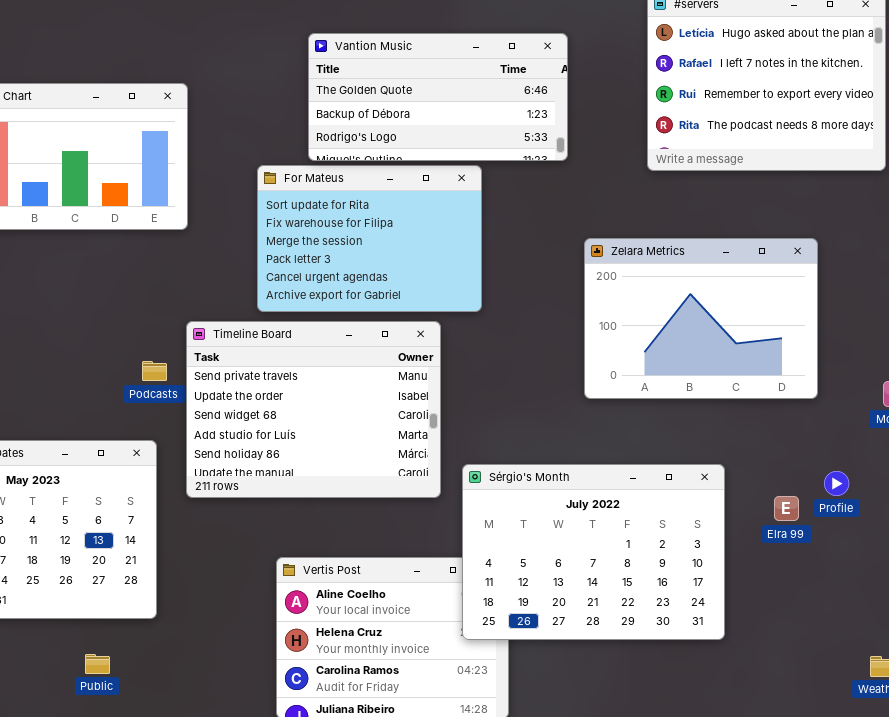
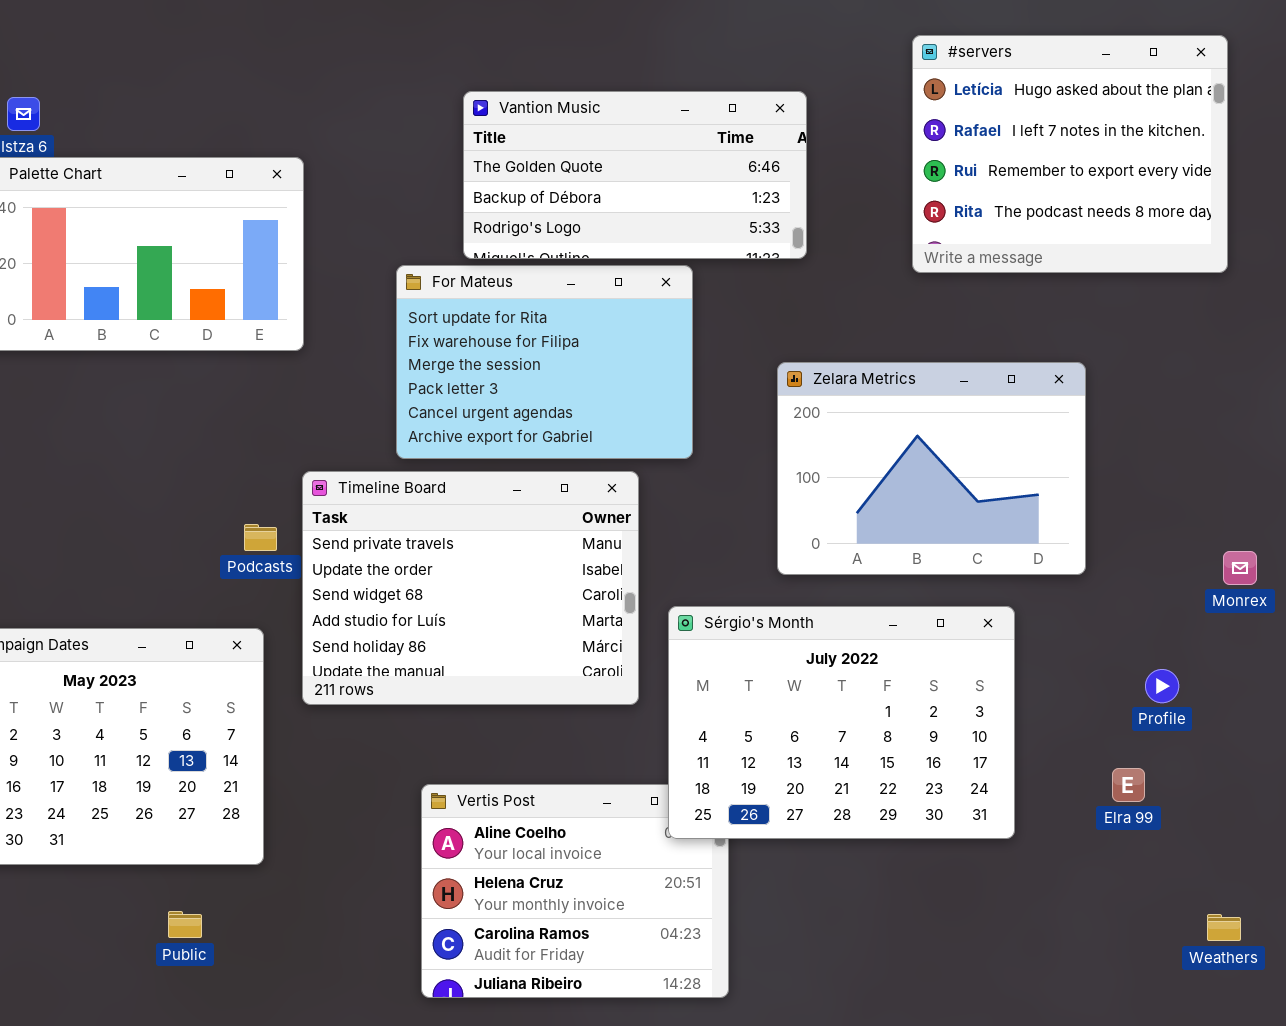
Zelara Metrics: [584,238,818,399] -> [777,362,1086,575], moved
Sérgio's Month: [462,464,725,640] -> [668,606,1015,839], moved
Elra 99: [774,496,799,521] -> [1112,768,1145,802], moved

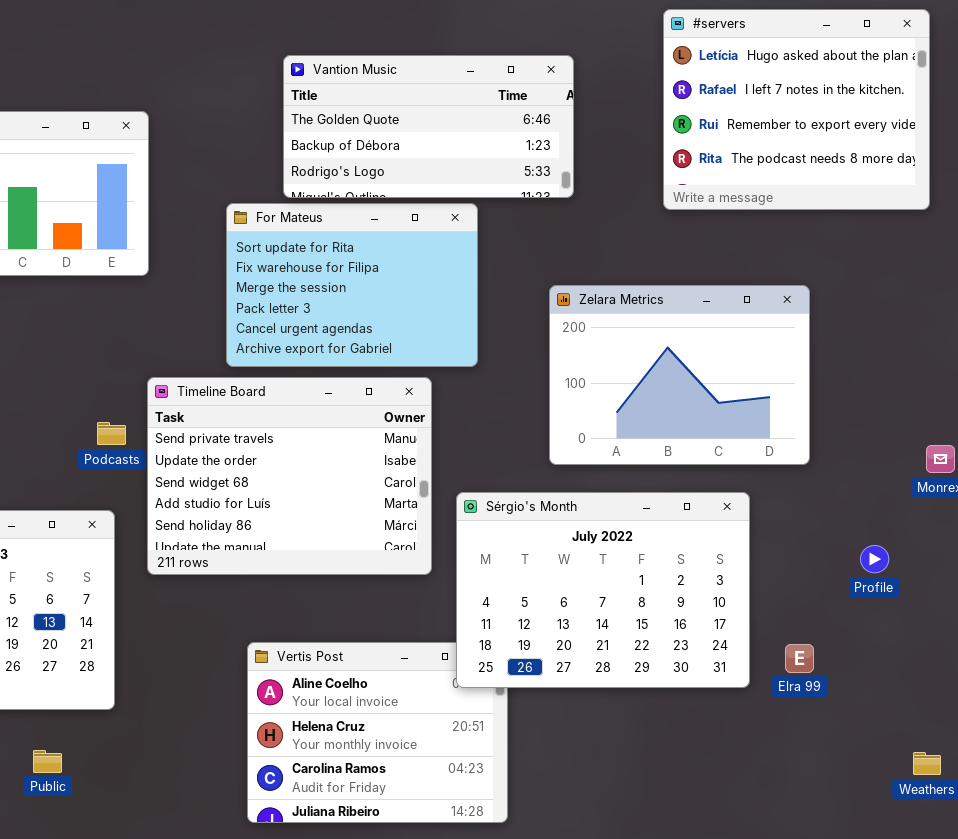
Elra 99: [1112,768,1145,802] -> [785,644,814,673], moved

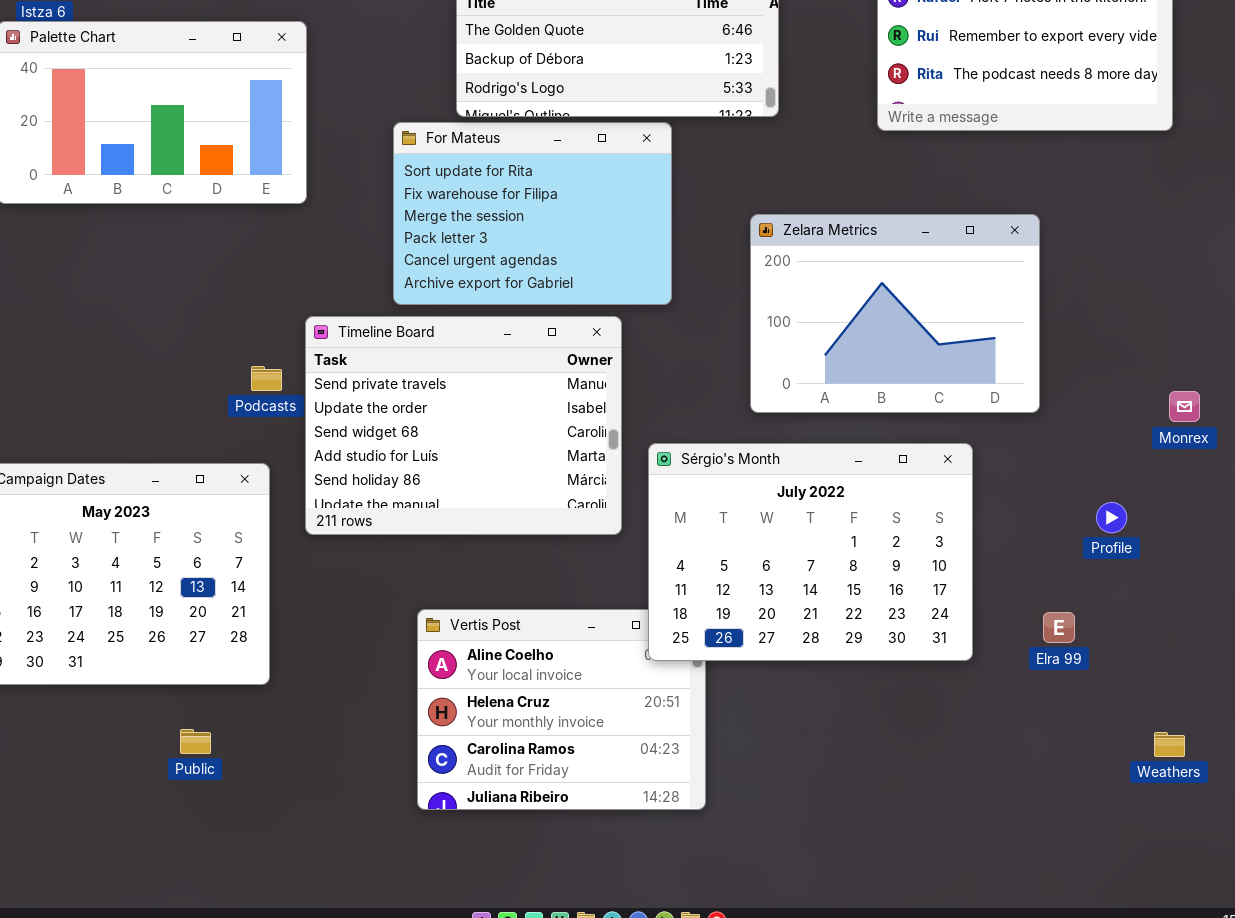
Elra 99: [785,644,814,673] -> [1043,612,1075,643], moved

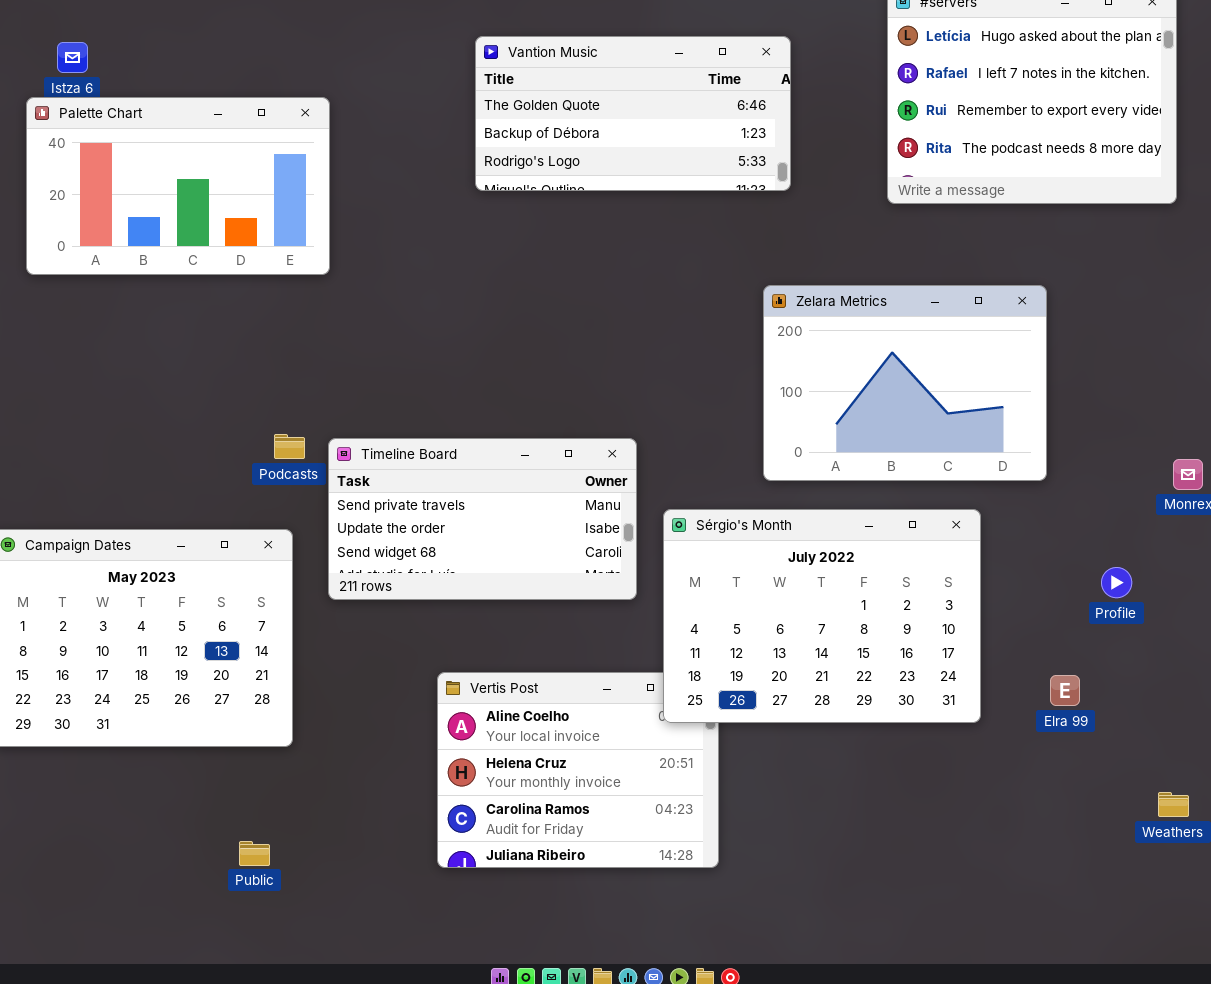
For Mateus: [393,122,672,305] -> none, closed
Timeline Board: [305,316,622,535] -> [328,438,637,600], resized
Public: [180,729,211,754] -> [239,841,270,866], moved

